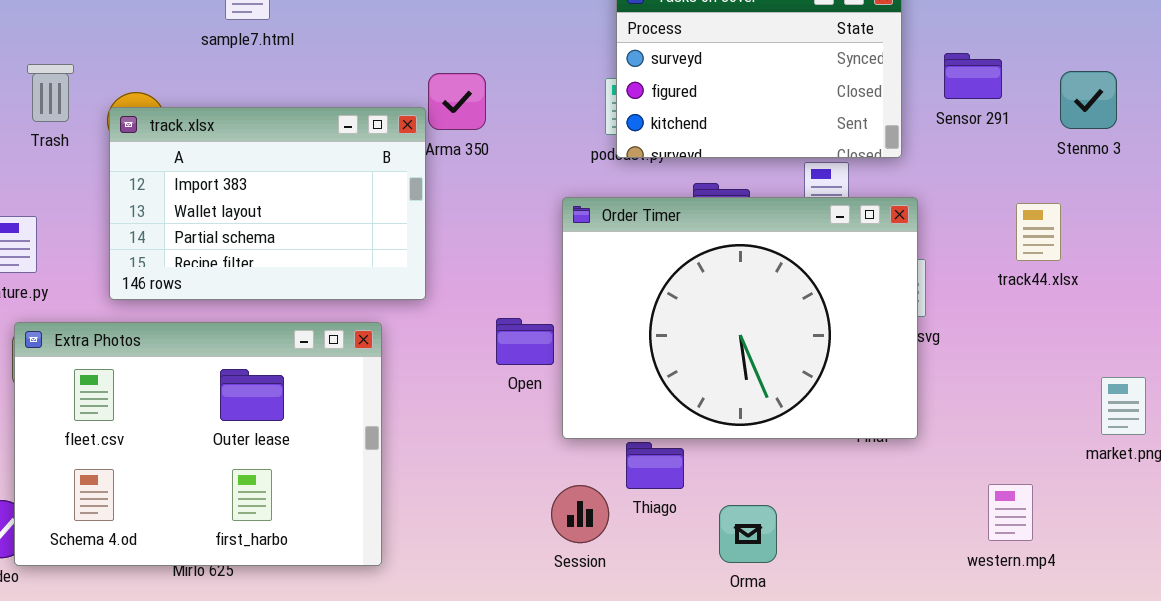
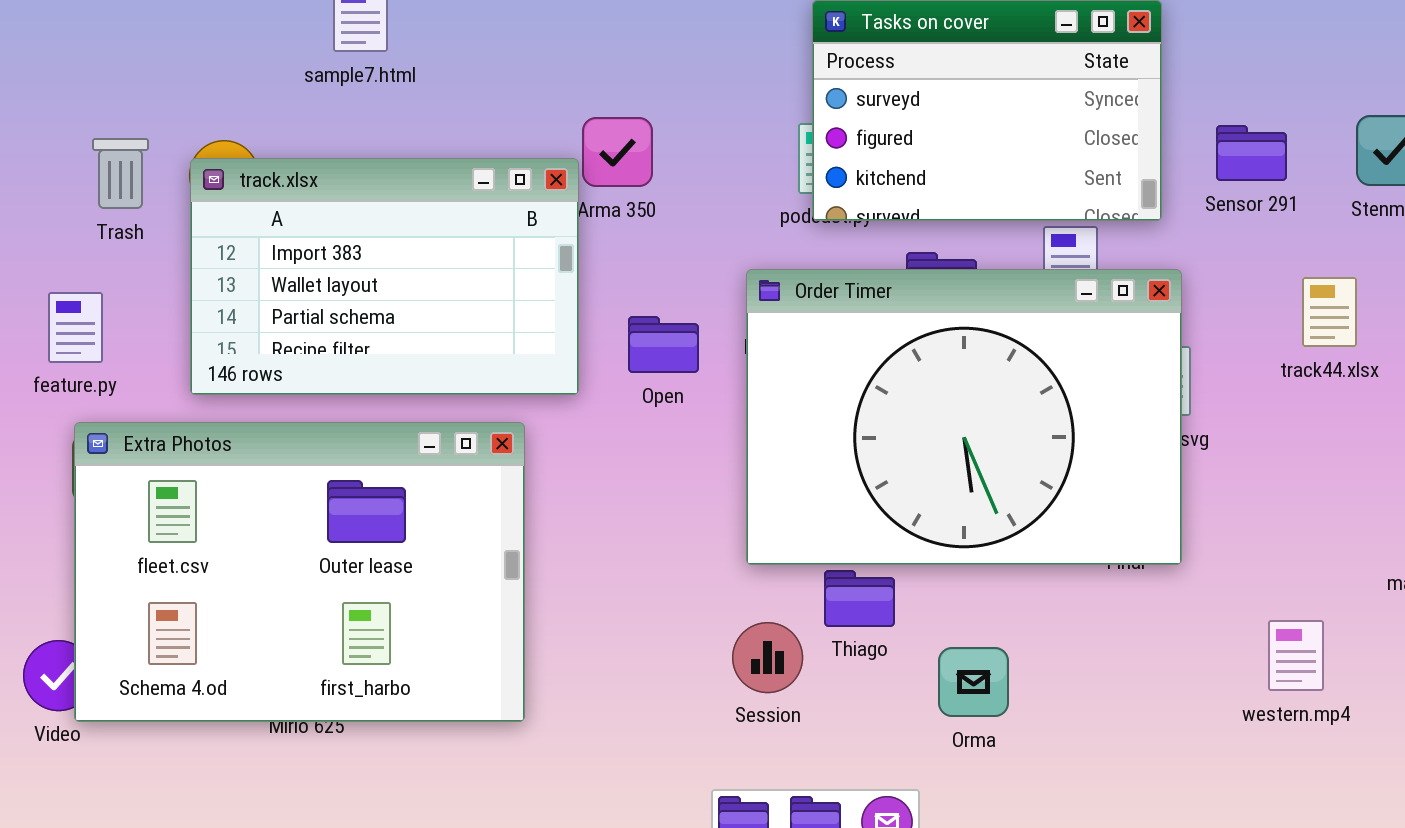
Sensor 291: [944,53,1002,99] -> [1216,125,1287,181], moved
Trash: [27,64,74,122] -> [92,138,149,209], moved
Open: [496,318,554,365] -> [628,316,699,373], moved

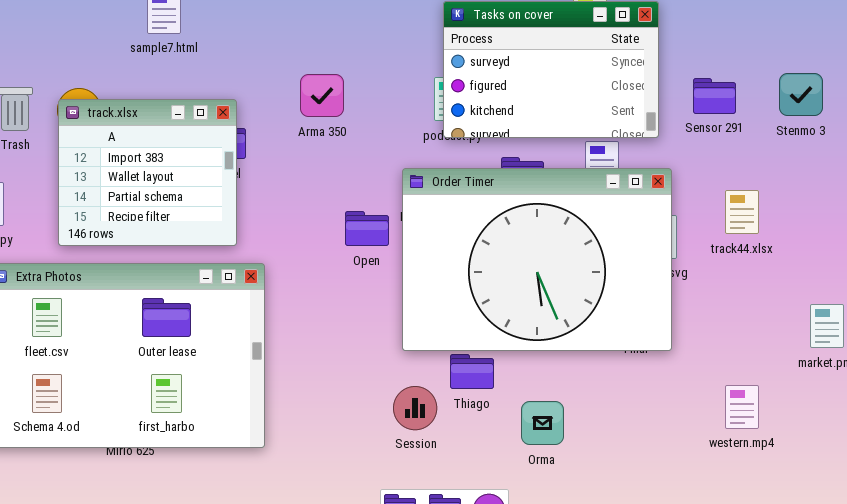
track.xlsx: [190,158,579,395] -> [58,99,237,246], resized
track44.xlsx: [1302,277,1357,347] -> [725,190,759,234], moved
Open: [628,316,699,373] -> [345,211,389,246], moved

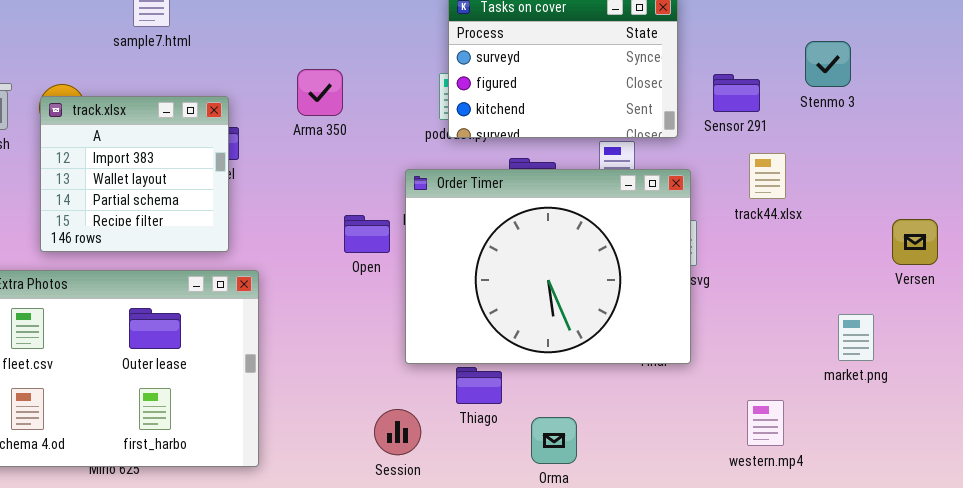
Stenmo 3: [779,73,823,116] -> [805,41,851,87], moved
track44.xlsx: [725,190,759,234] -> [749,153,786,199], moved
Session: [393,386,437,430] -> [374,409,421,455], moved

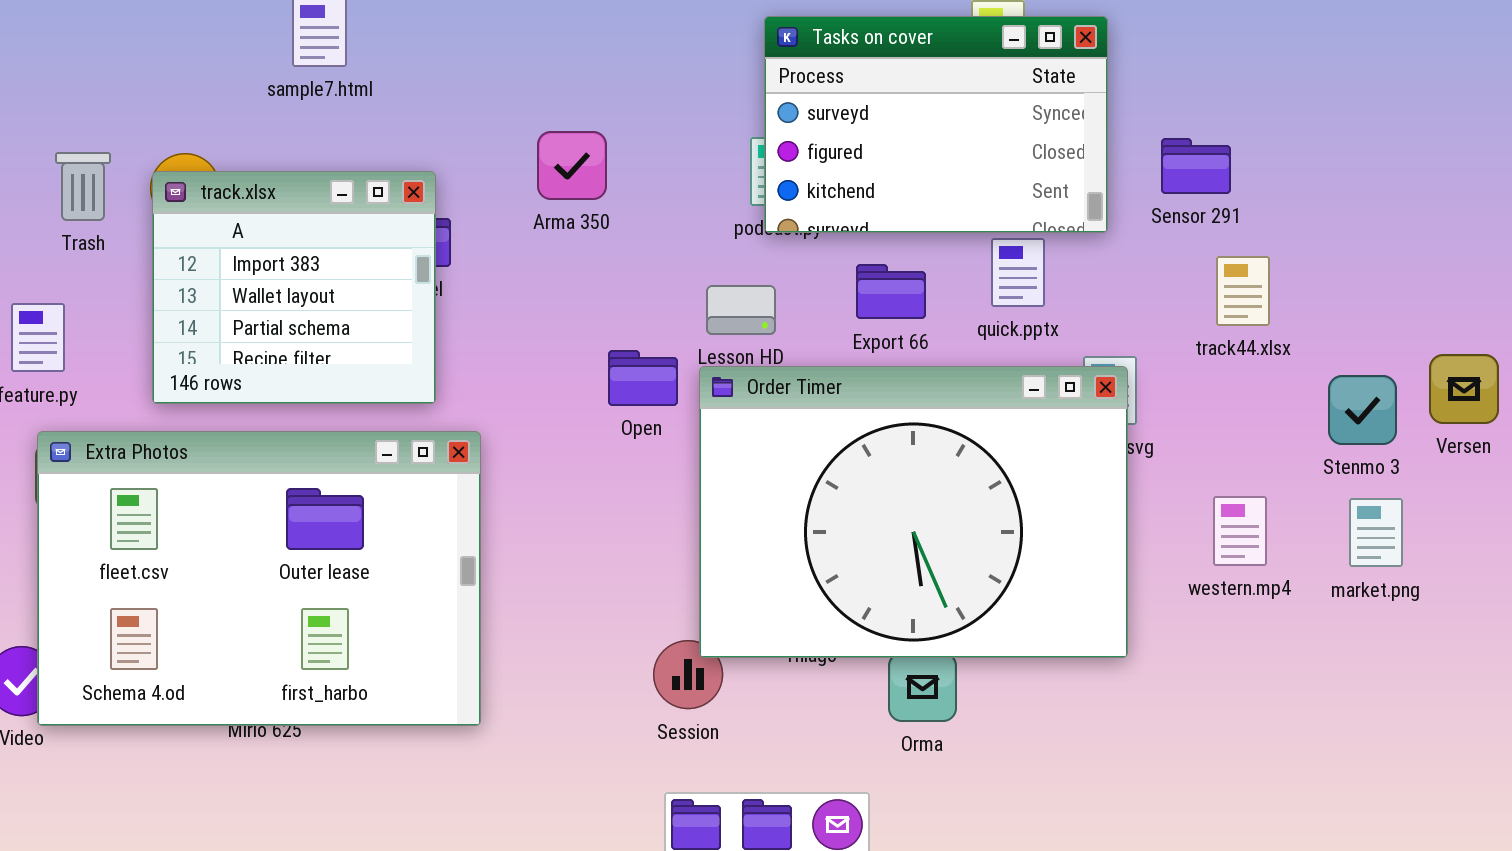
Stenmo 3: [805,41,851,87] -> [1328,375,1397,445], moved
Order Timer: [405,169,691,364] -> [699,366,1128,658], moved
western.mp4: [747,400,784,446] -> [1213,496,1267,566], moved

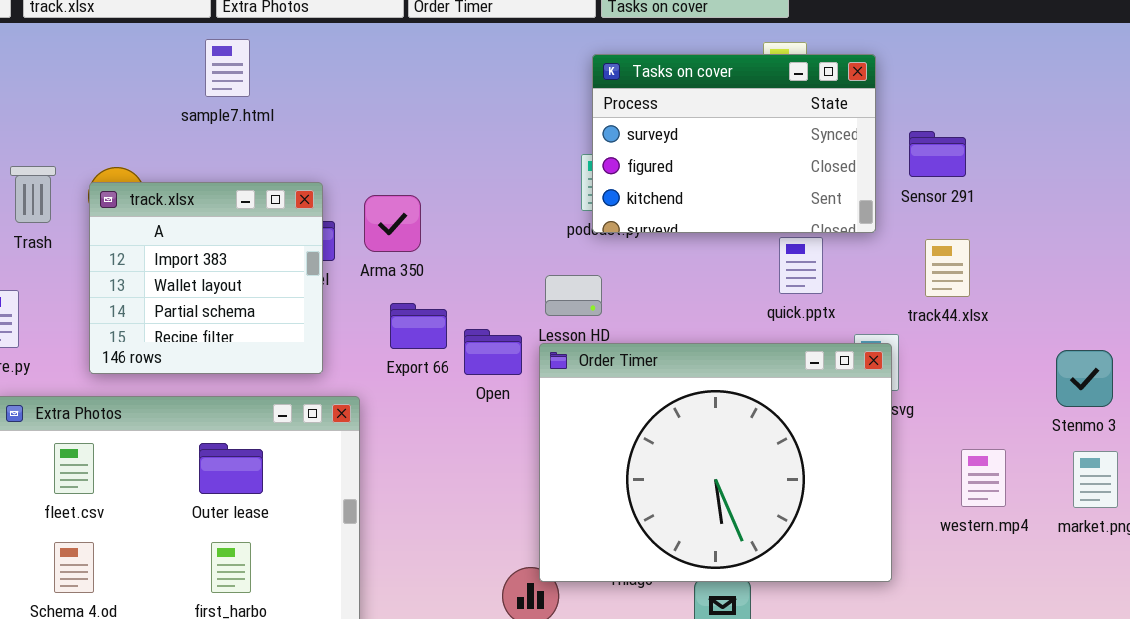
Arma 350: [537,131,607,200] -> [364,195,421,252], moved
Sensor 291: [1161,138,1231,194] -> [909,131,966,177], moved
track44.xlsx: [1216,256,1270,326] -> [925,239,970,297], moved
Export 66: [856,264,926,319] -> [390,303,447,349], moved

